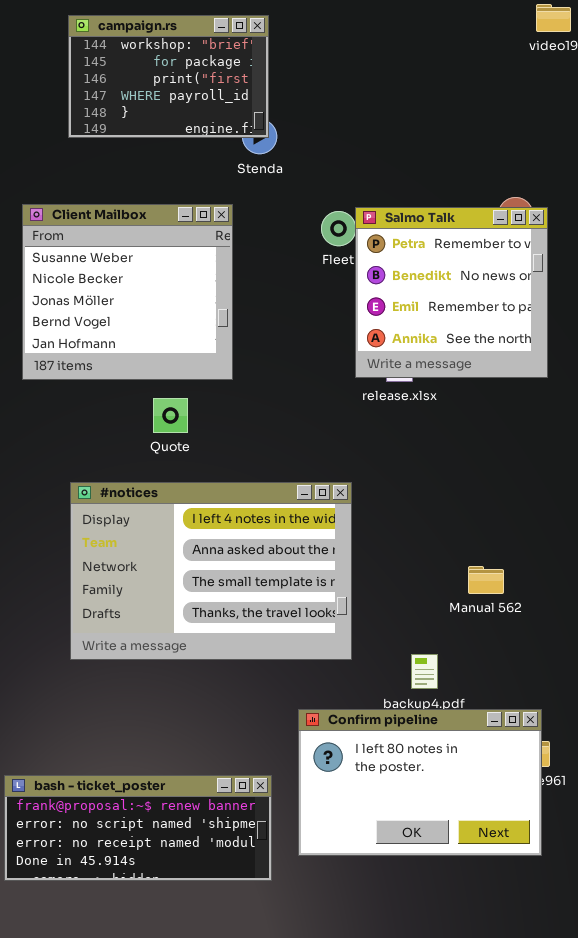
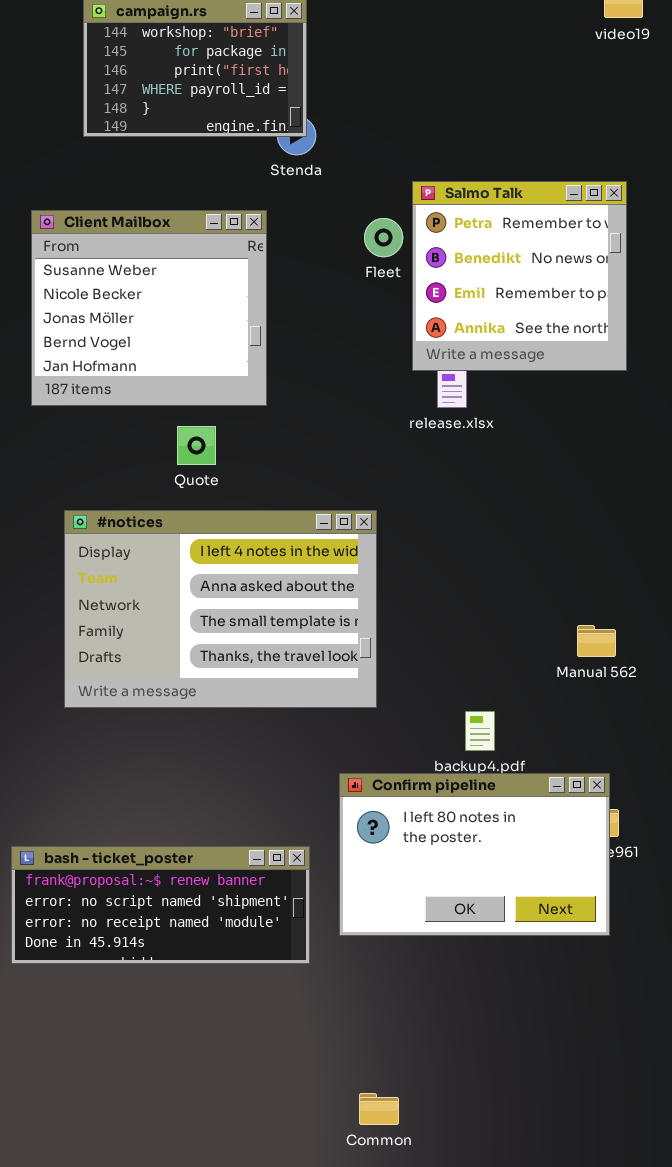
Salmo Talk: [355,207,548,378] -> [412,181,627,371], moved
#notices: [70,482,352,660] -> [64,510,377,708], moved
Manual 562: [468,566,504,594] -> [577,625,616,657], moved

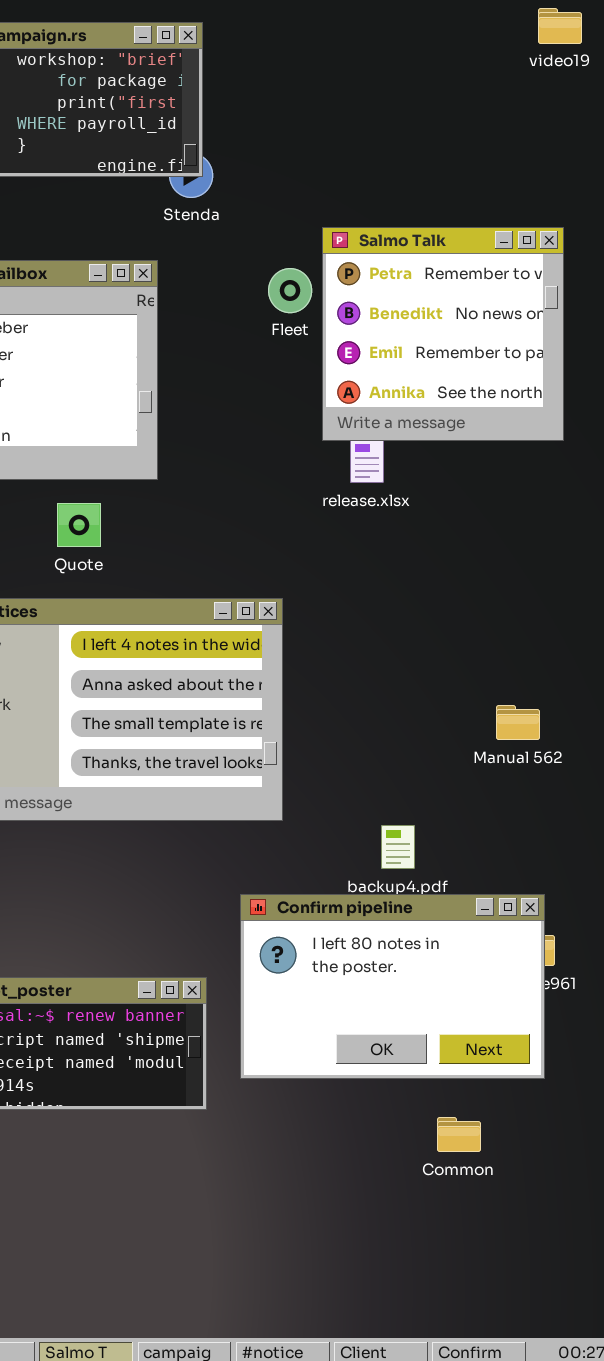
Manual 562: [577,625,616,657] -> [496,705,540,740], moved
Common: [359,1093,399,1125] -> [437,1117,481,1152], moved

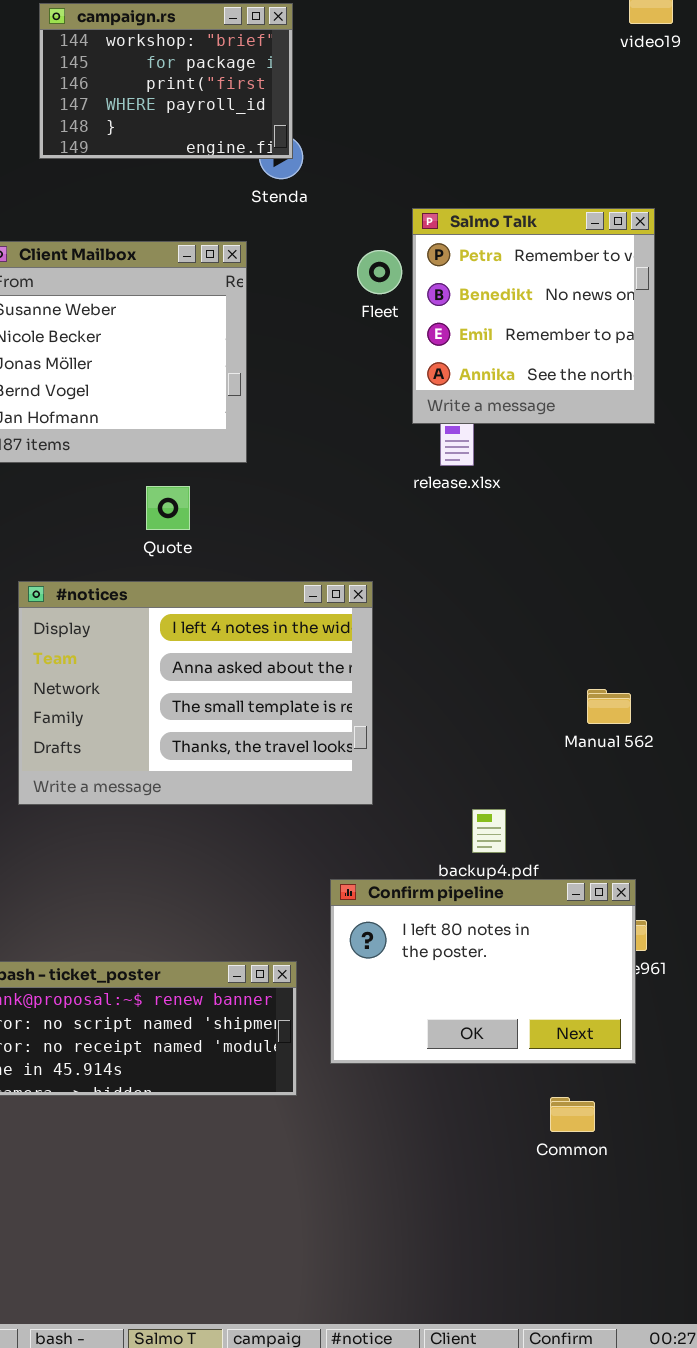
Common: [437,1117,481,1152] -> [550,1097,595,1132], moved

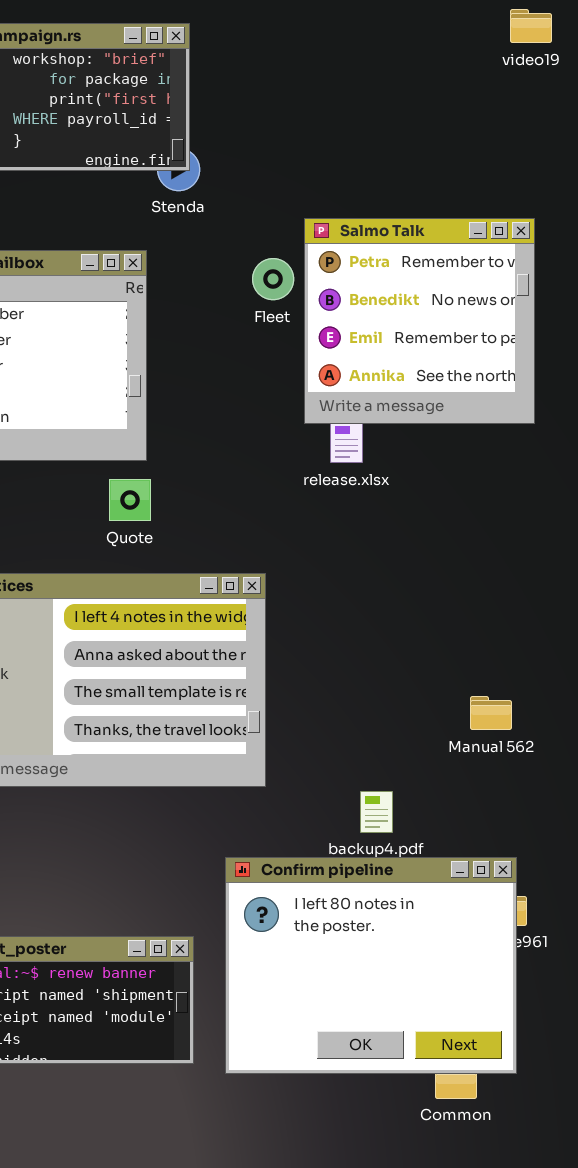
Quote: [146,486,190,530] -> [109,479,151,521], moved
Manual 562: [587,689,631,724] -> [470,696,512,730], moved
Confirm pipeline: [330,879,636,1064] -> [225,857,517,1074], resized

